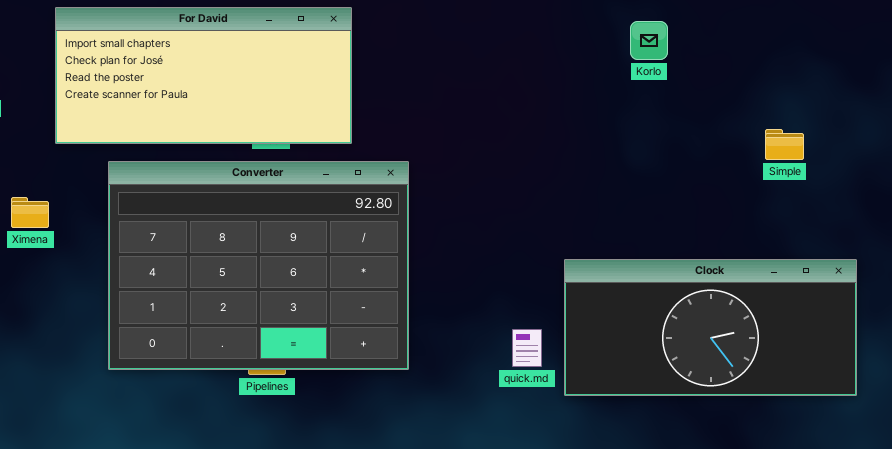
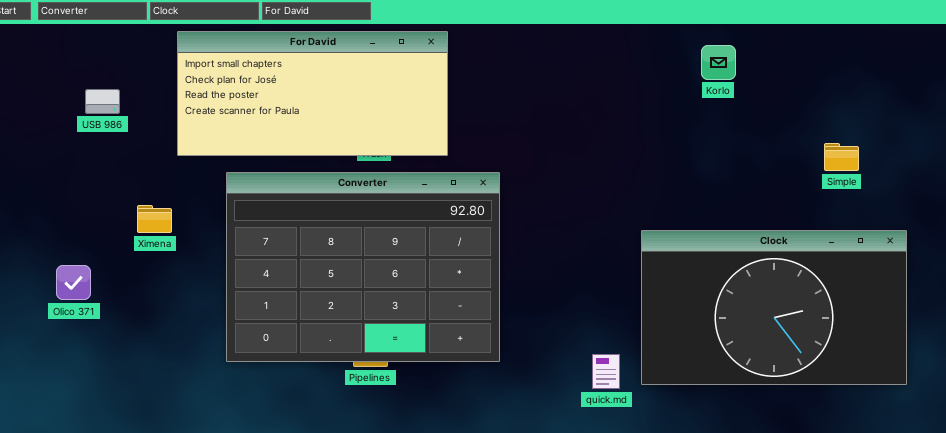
Clock: [564,259,857,396] -> [641,230,907,385], resized
quick.md: [512,329,542,367] -> [592,354,620,389], moved

